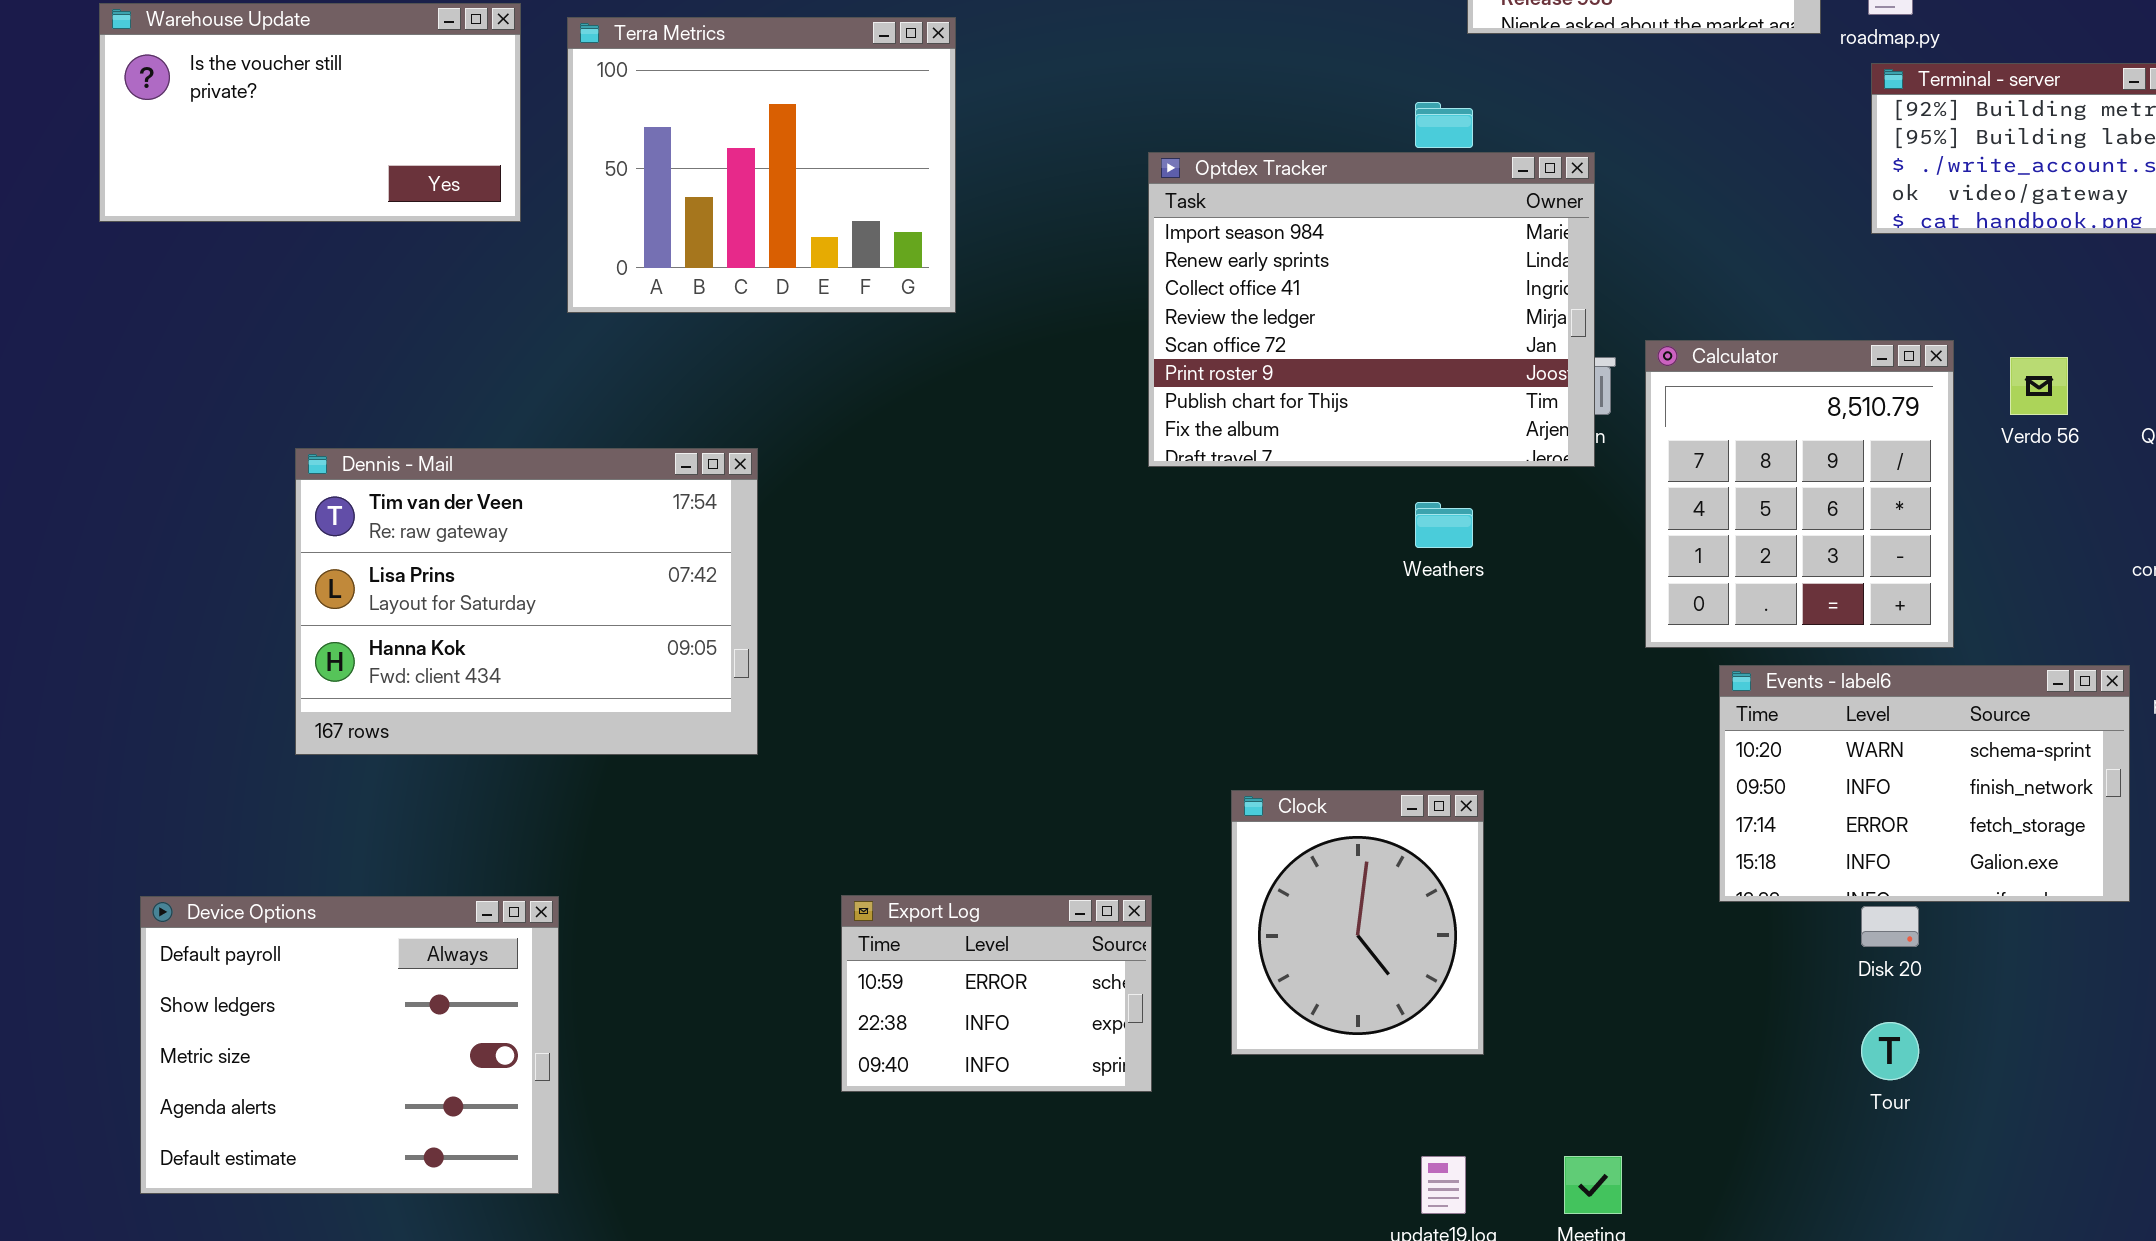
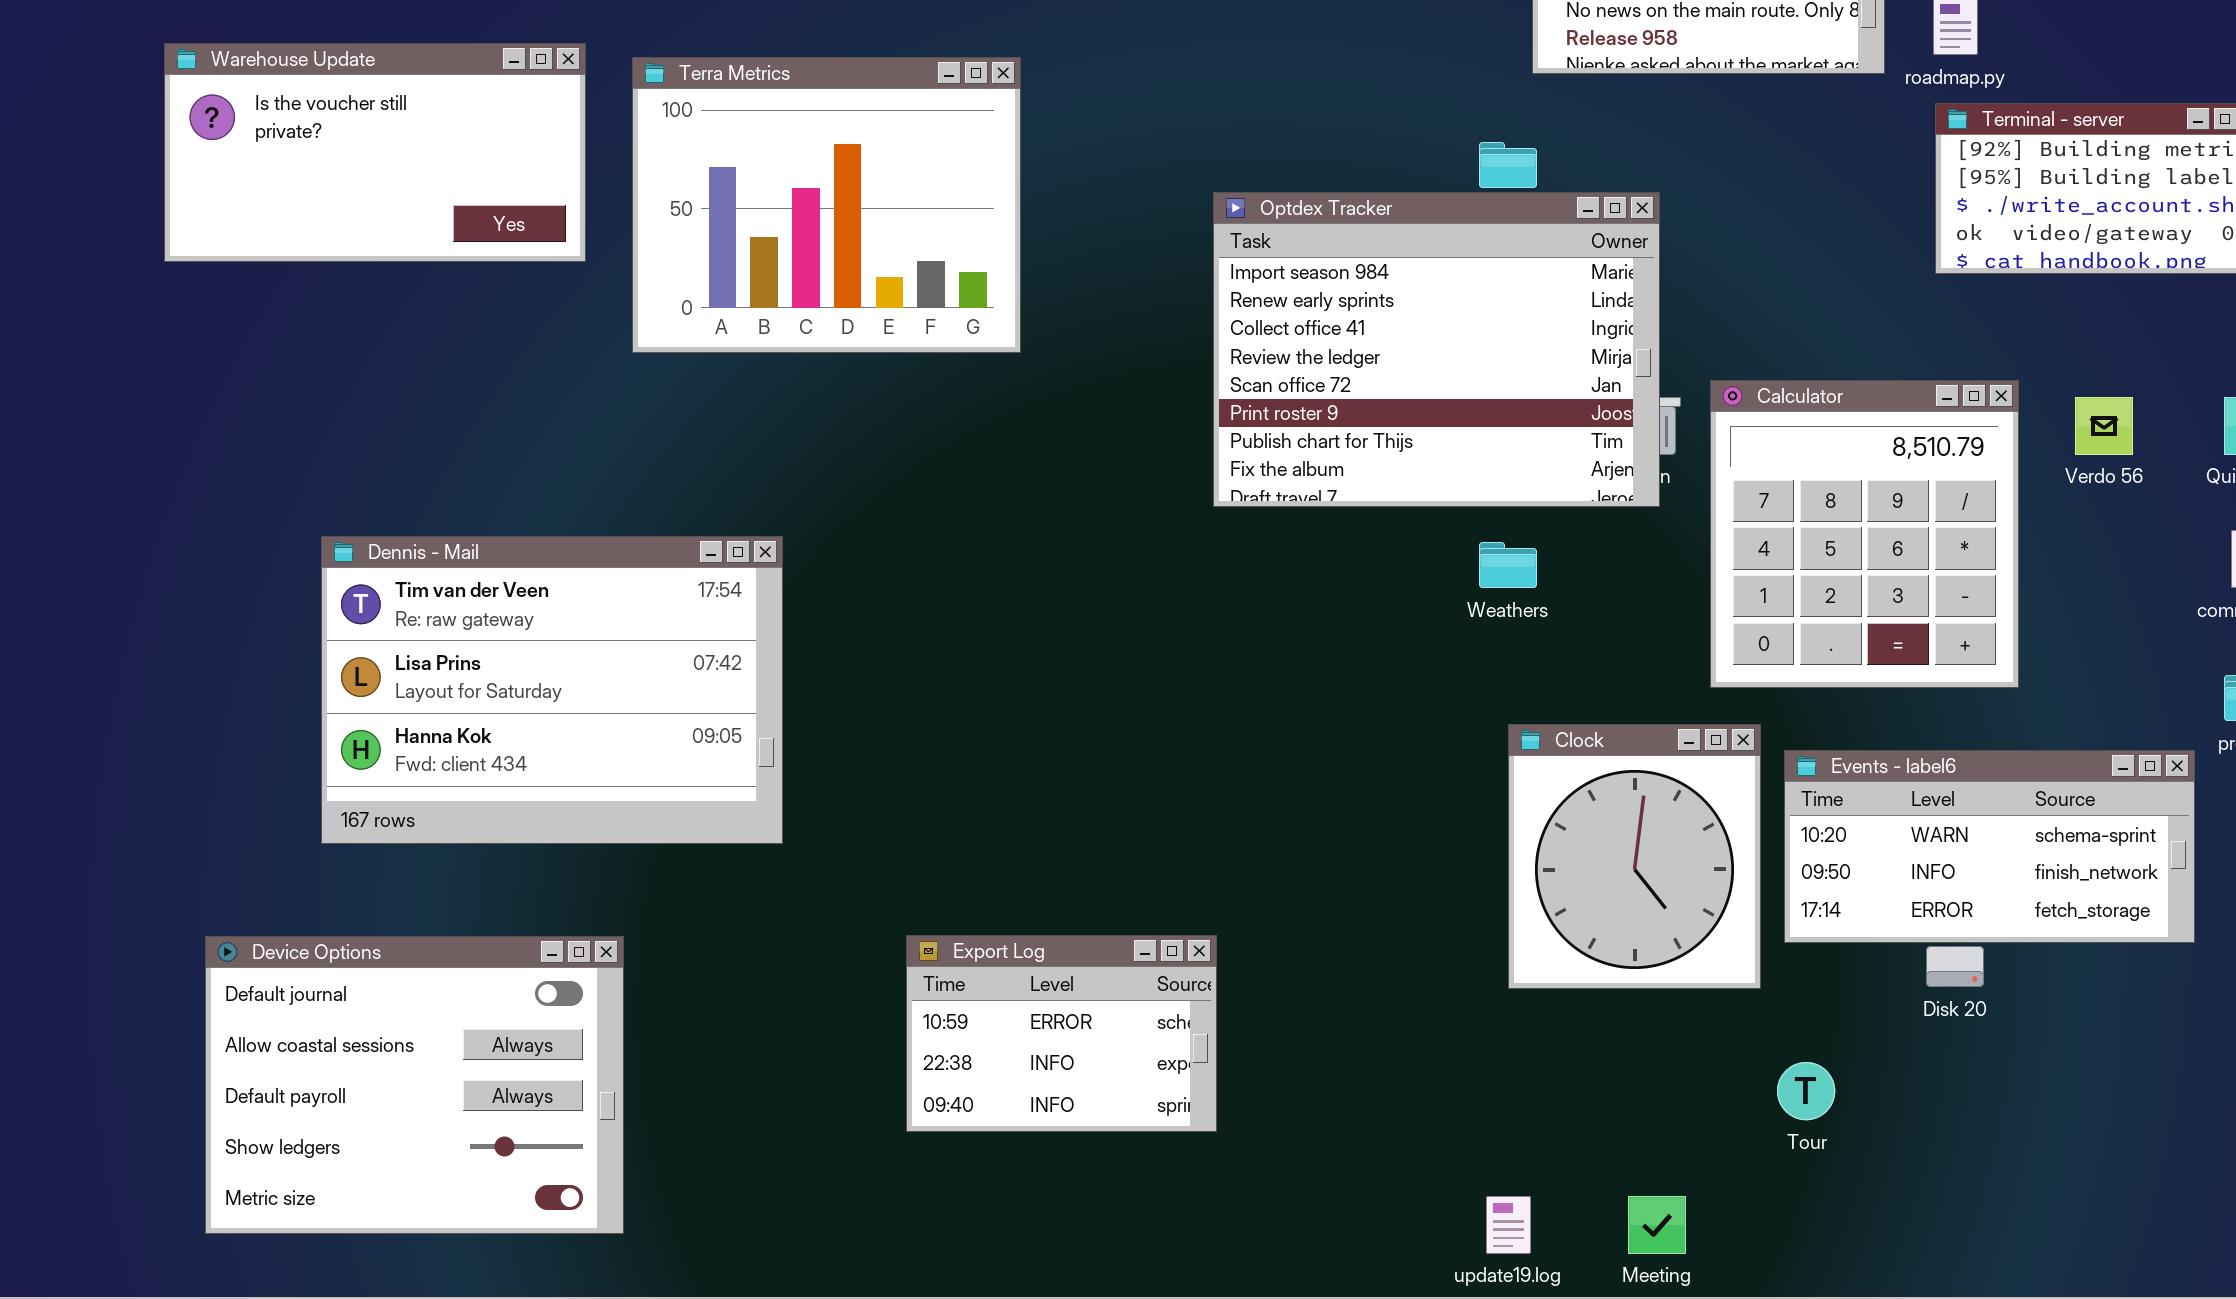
Dennis - Mail: [295,448,758,755] -> [321,536,783,844], moved
Events - label6: [1719,665,2130,902] -> [1784,750,2195,943], resized
Clock: [1231,790,1484,1055] -> [1508,724,1761,989], moved
Device Options: [140,896,559,1194] -> [205,936,624,1234], scrolled up 2 rows
Tour: [1861,1022,1919,1080] -> [1777,1062,1835,1120], moved

